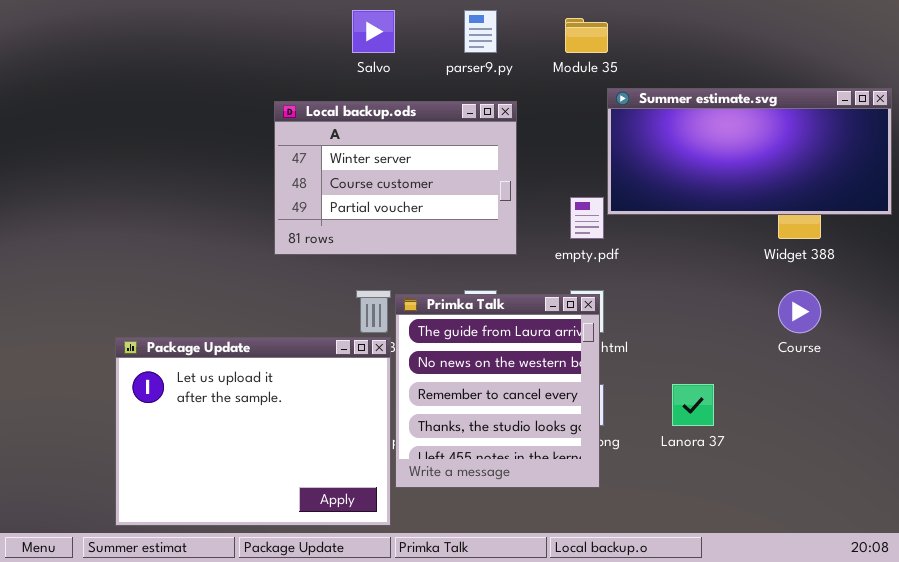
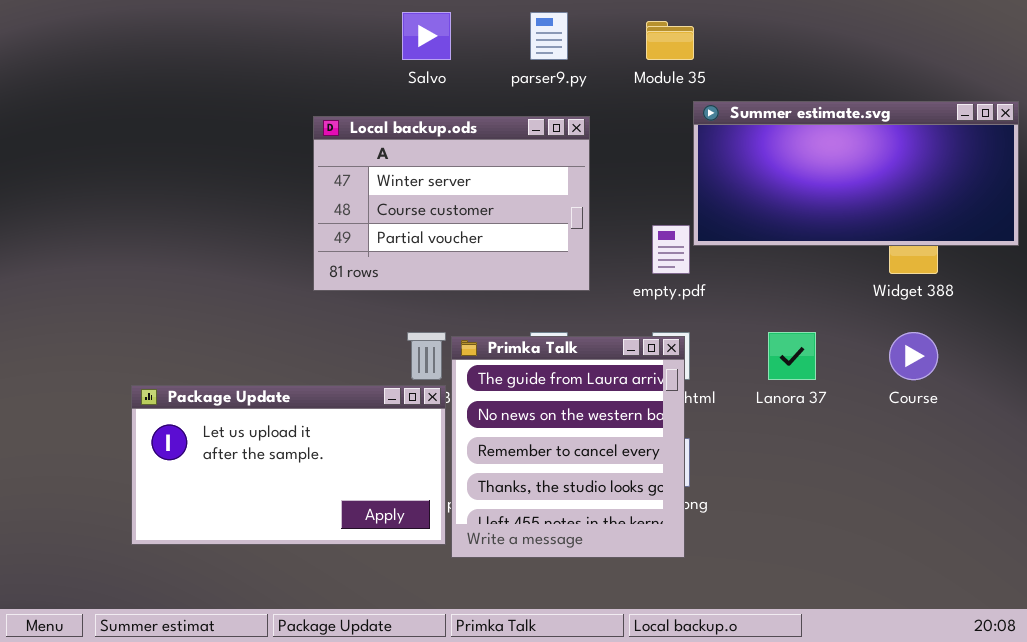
Package Update: [115,337,391,526] -> [131,385,446,545], resized
Lanora 37: [672,384,714,426] -> [768,332,816,380], moved

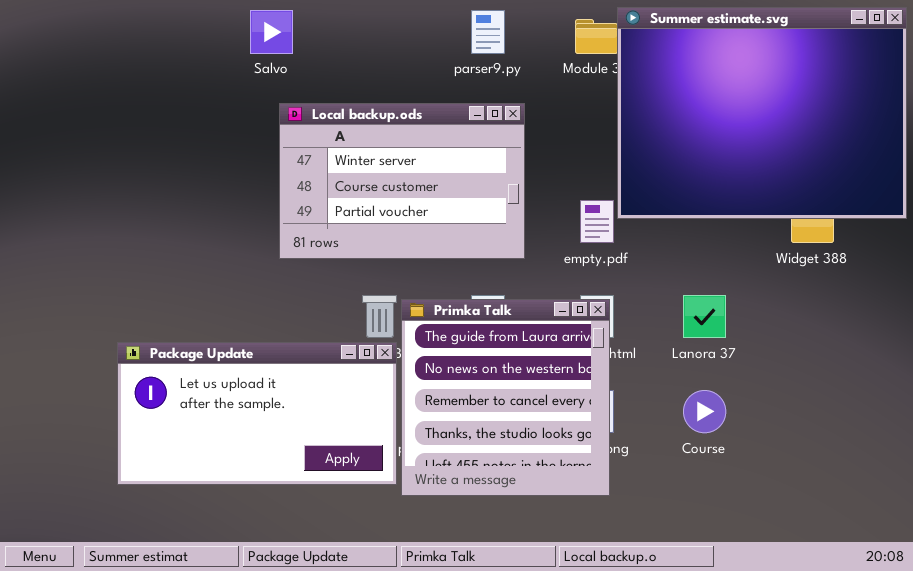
Salvo: [402,12,451,60] -> [250,10,293,54], moved
Summer estimate.svg: [693,101,1019,246] -> [617,7,907,219], resized
Course: [889,332,938,380] -> [683,390,726,433], moved

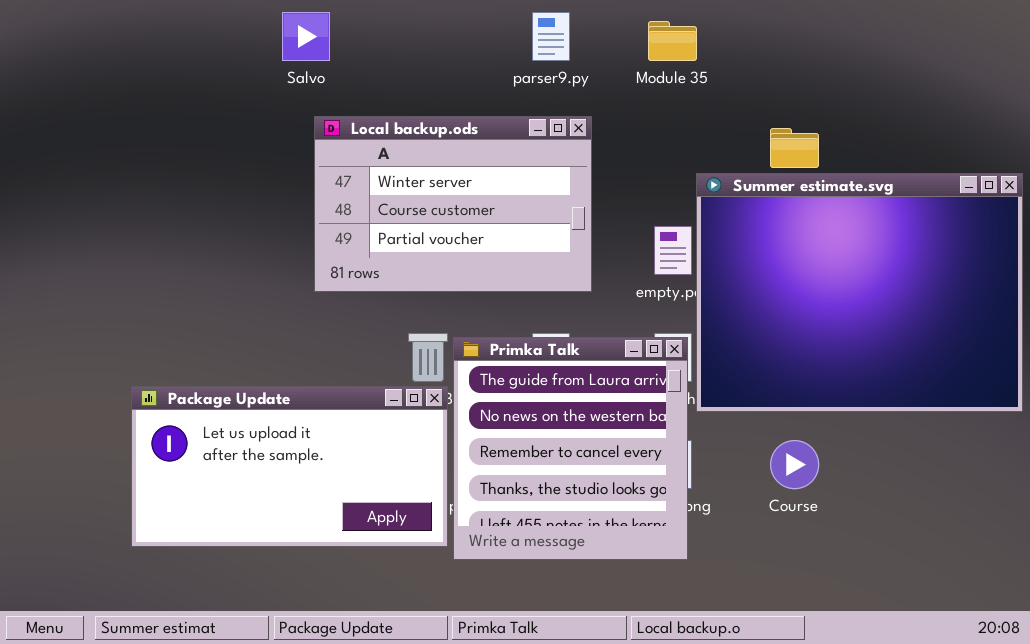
Summer estimate.svg: [617,7,907,219] -> [696,173,1023,412], moved

